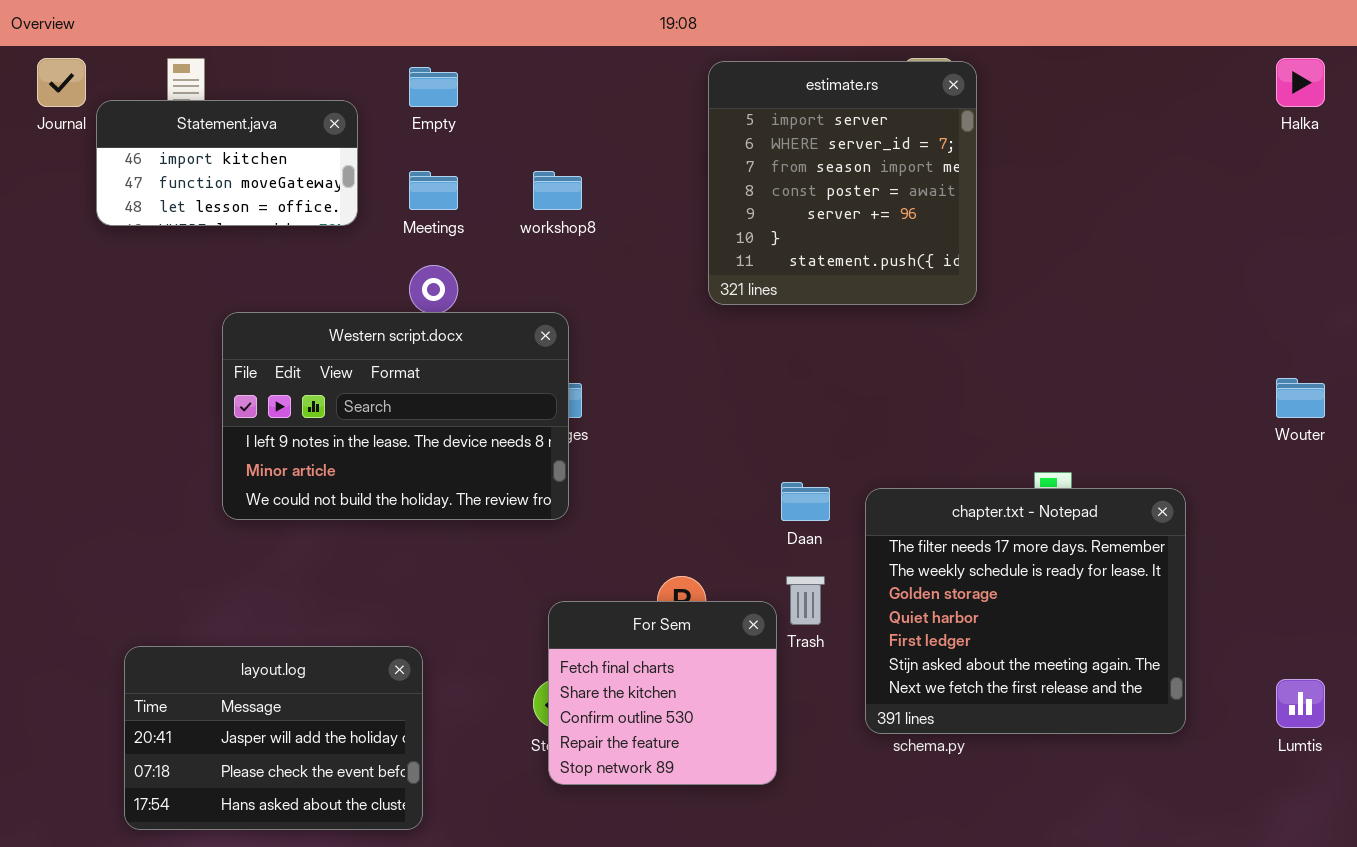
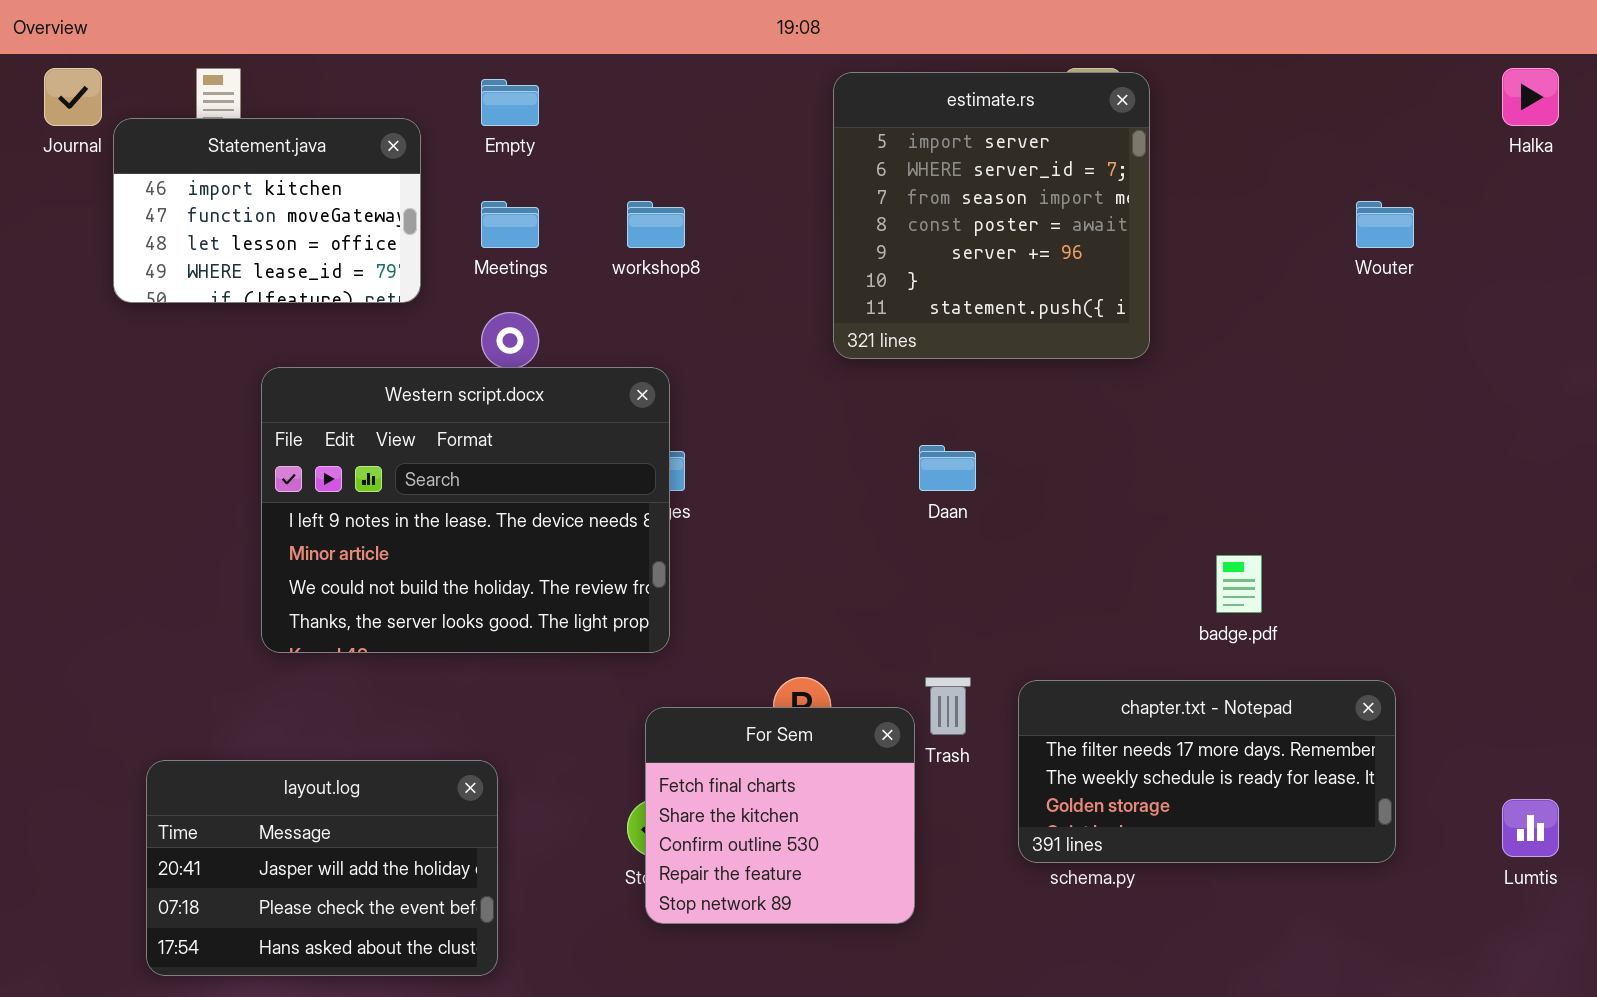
Statement.java: [96,100,358,226] -> [113,118,421,303], resized
Western script.docx: [222,312,569,520] -> [261,367,670,653], resized
Wouter: [1276,378,1325,418] -> [1356,201,1414,248], moved
Daan: [781,482,830,521] -> [919,445,976,491], moved
chapter.txt - Notepad: [865,488,1186,734] -> [1018,680,1396,863], resized

